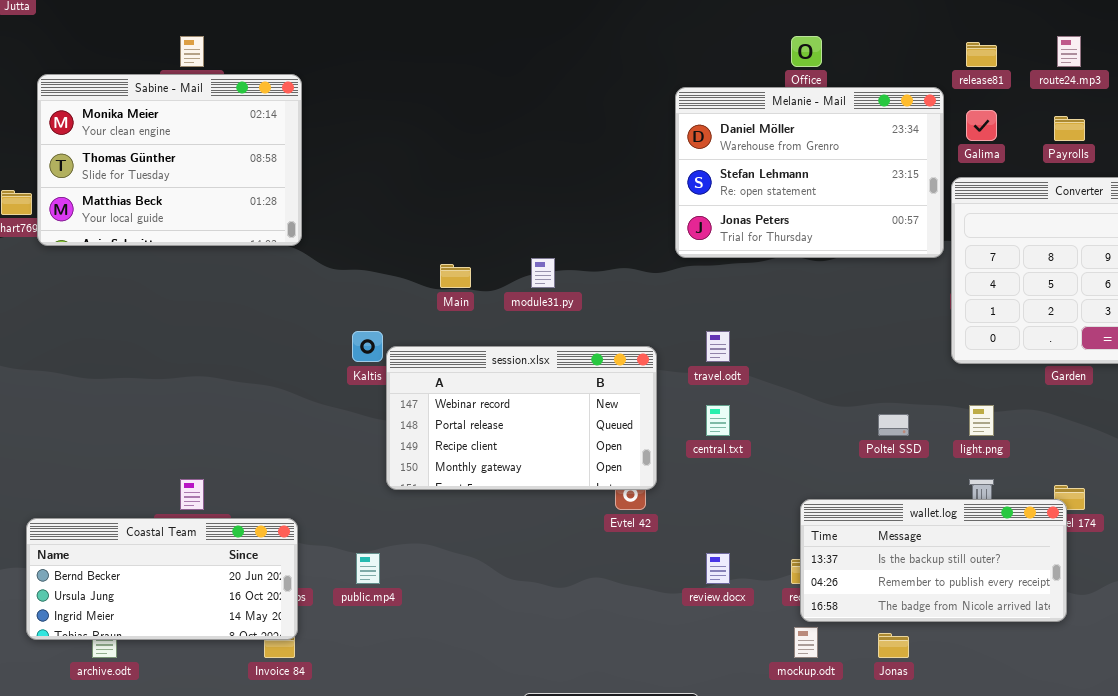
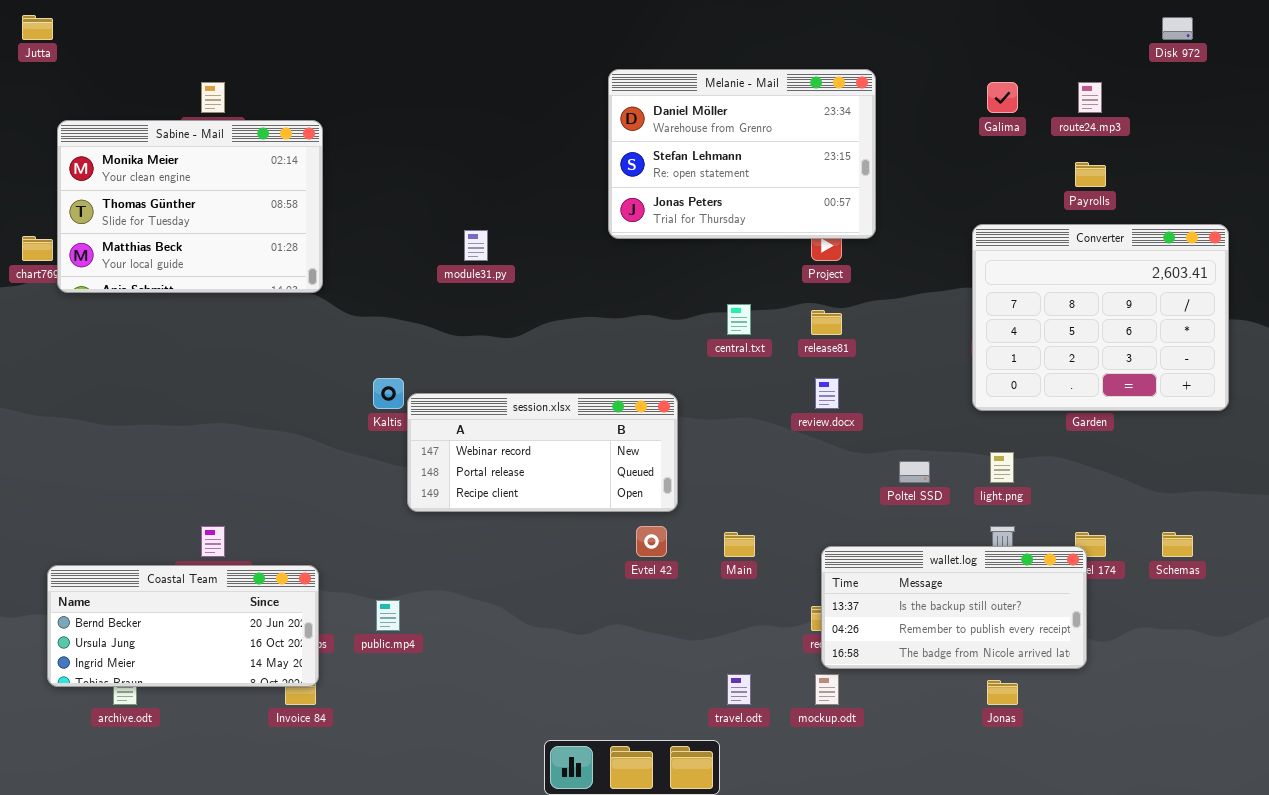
release81: [966,42,997,67] -> [811,310,842,335], moved
Melanie - Mail: [675,87,944,258] -> [608,69,876,239], moved
Galima: [966,110,997,141] -> [987,82,1018,113], moved
module31.py: [531,258,555,288] -> [464,230,488,261], moved
Main: [440,264,471,288] -> [724,532,755,557], moved
travel.odt: [706,331,730,362] -> [727,674,751,705], moved
session.xlsx: [386,346,657,490] -> [407,393,678,512], resized
central.txt: [706,405,730,436] -> [727,304,751,335], moved
review.docx: [706,553,730,584] -> [815,378,839,409], moved
Jonas: [878,633,909,658] -> [987,680,1018,705], moved

